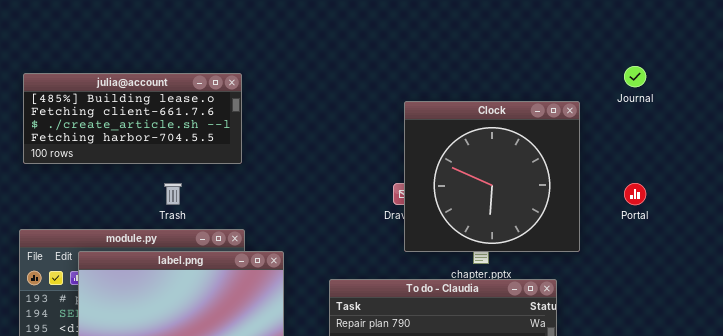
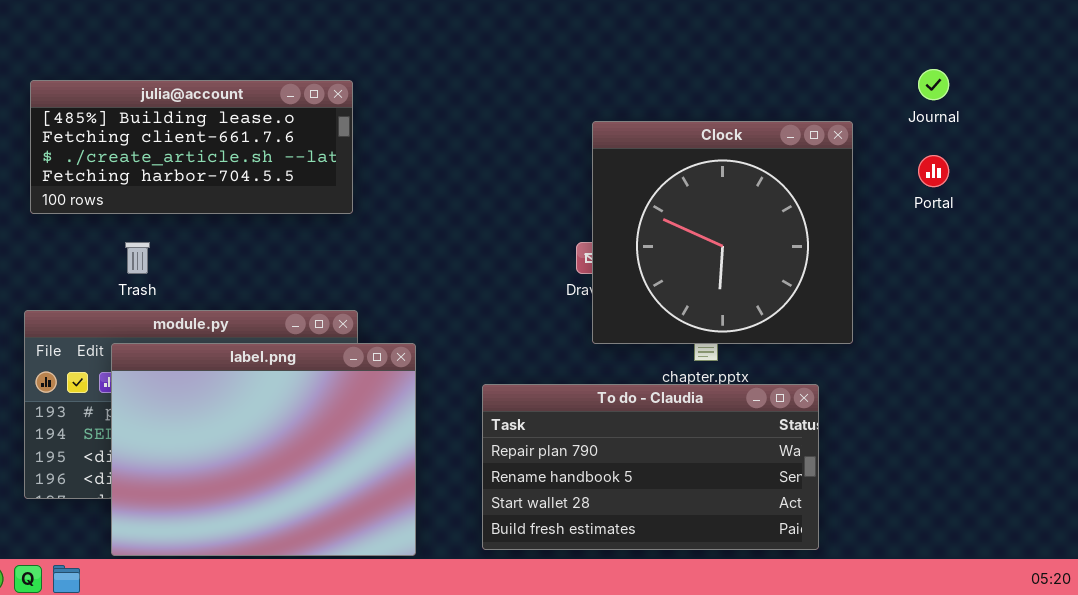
Trash: [164,183,182,205] -> [125,242,150,274], moved
Portal: [624,183,646,205] -> [918,155,949,187], moved

